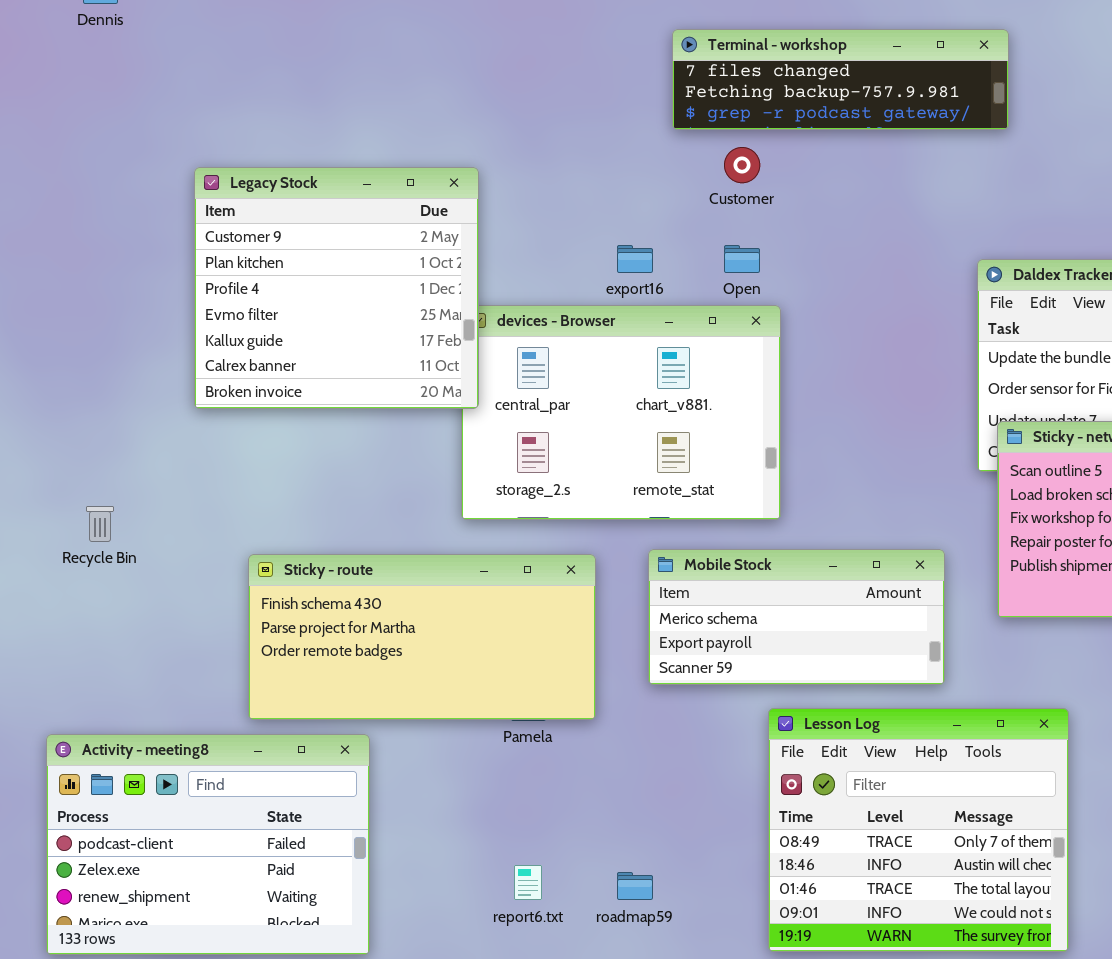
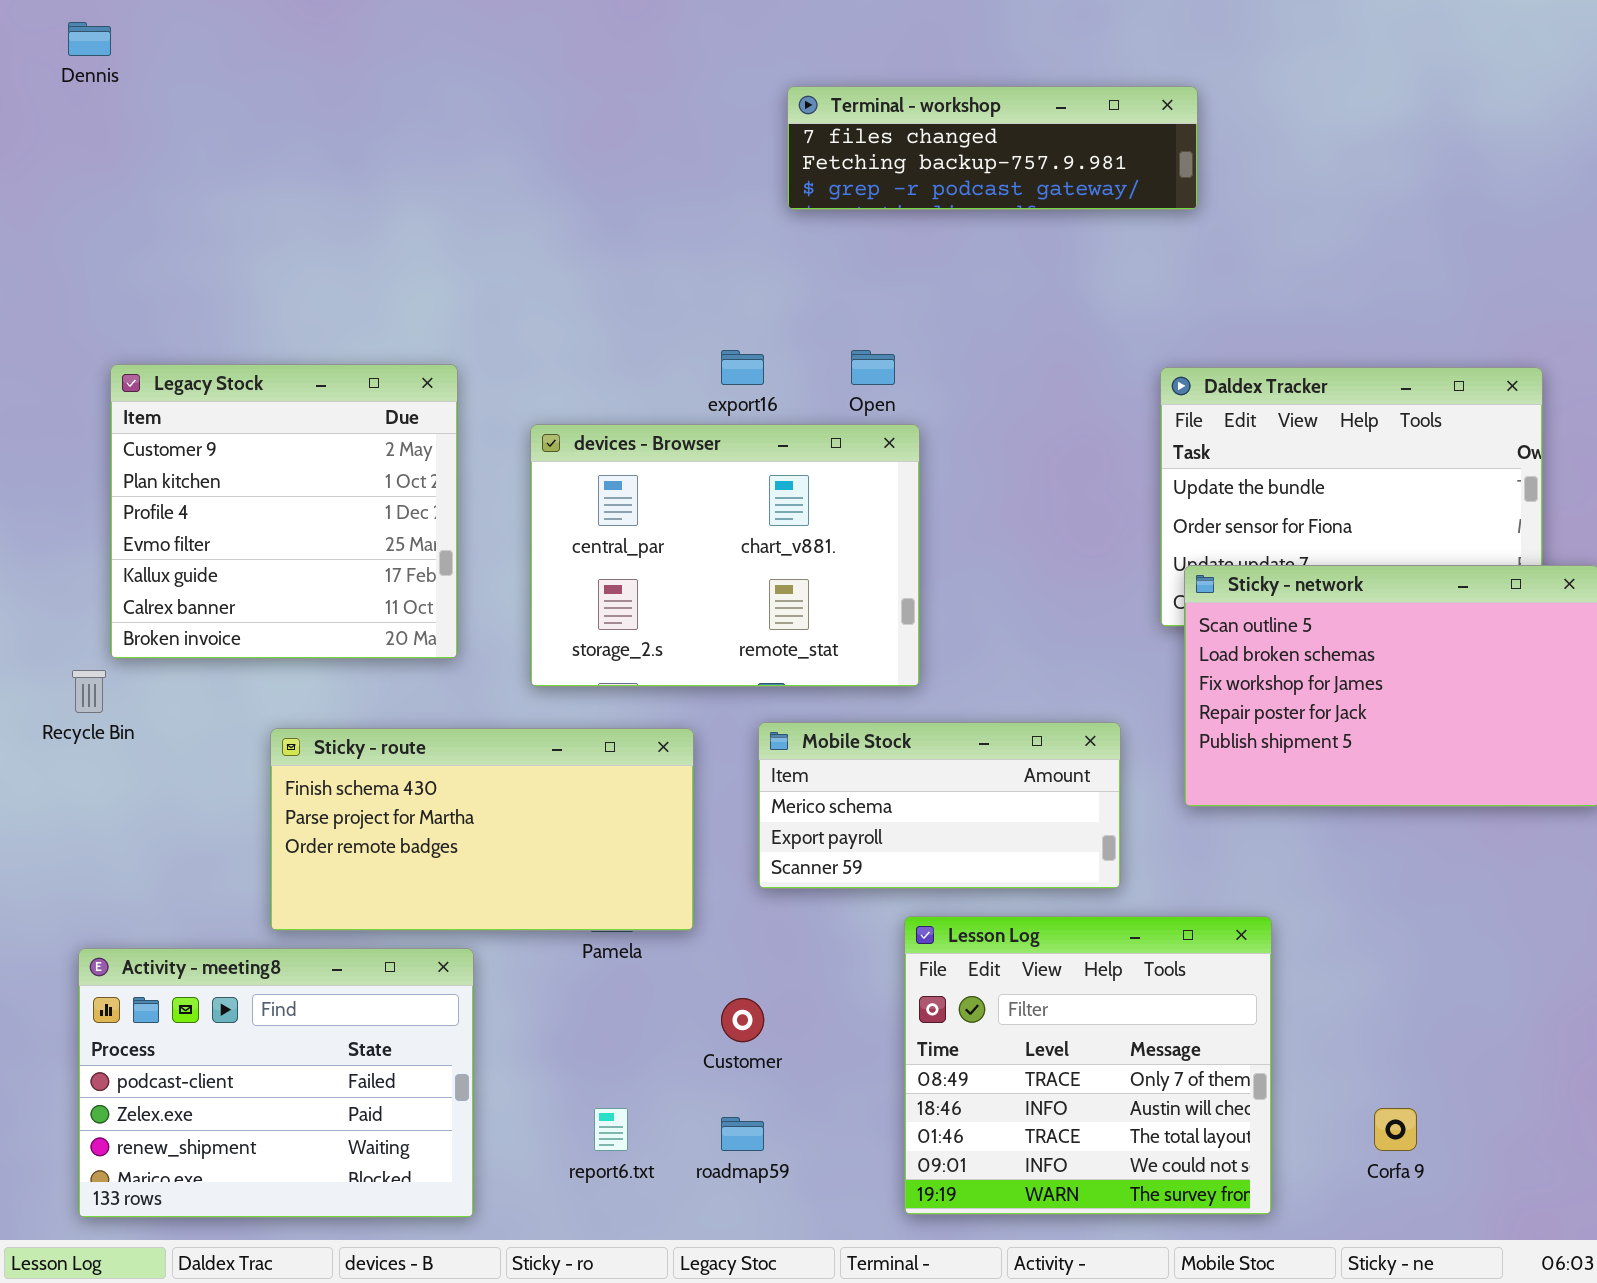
Customer: [724,147,760,183] -> [721,998,764,1042], moved
Legacy Stock: [194,167,479,409] -> [110,364,458,659], moved
Activity - meeting8: [46,734,370,955] -> [78,948,474,1218], moved

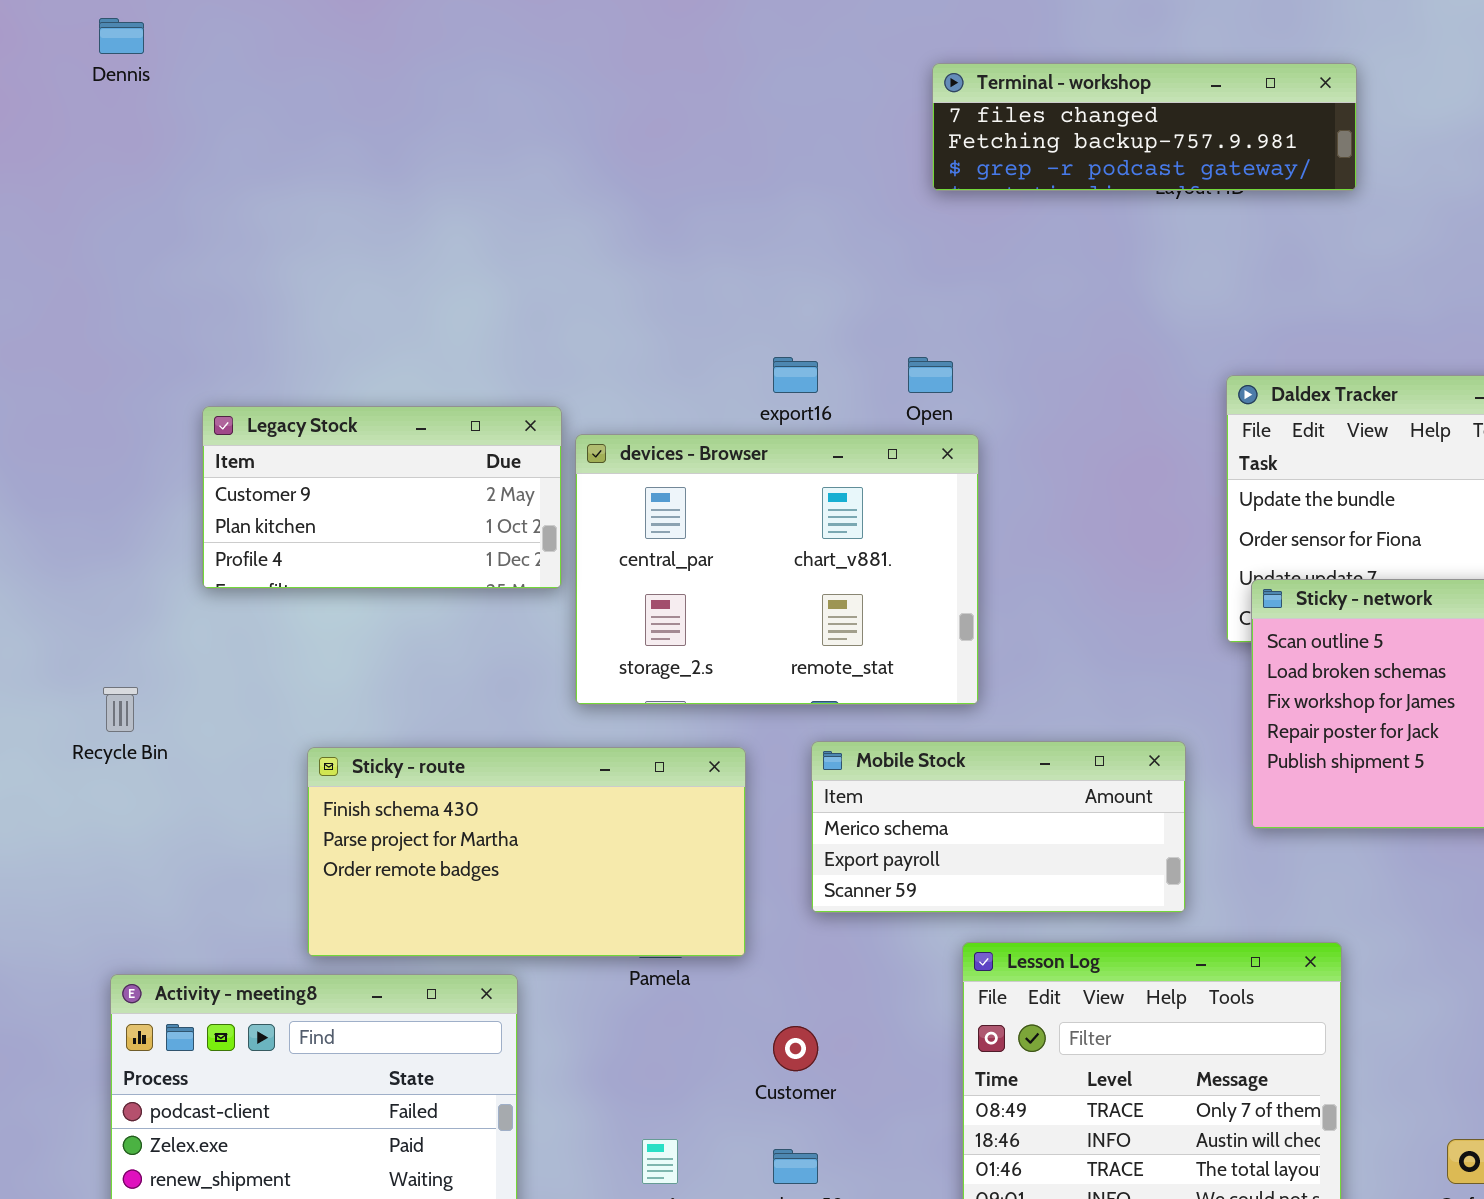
Terminal - workshop: [787,86,1198,210] -> [932,63,1357,191], moved
Legacy Stock: [110,364,458,659] -> [202,406,562,589], moved, resized

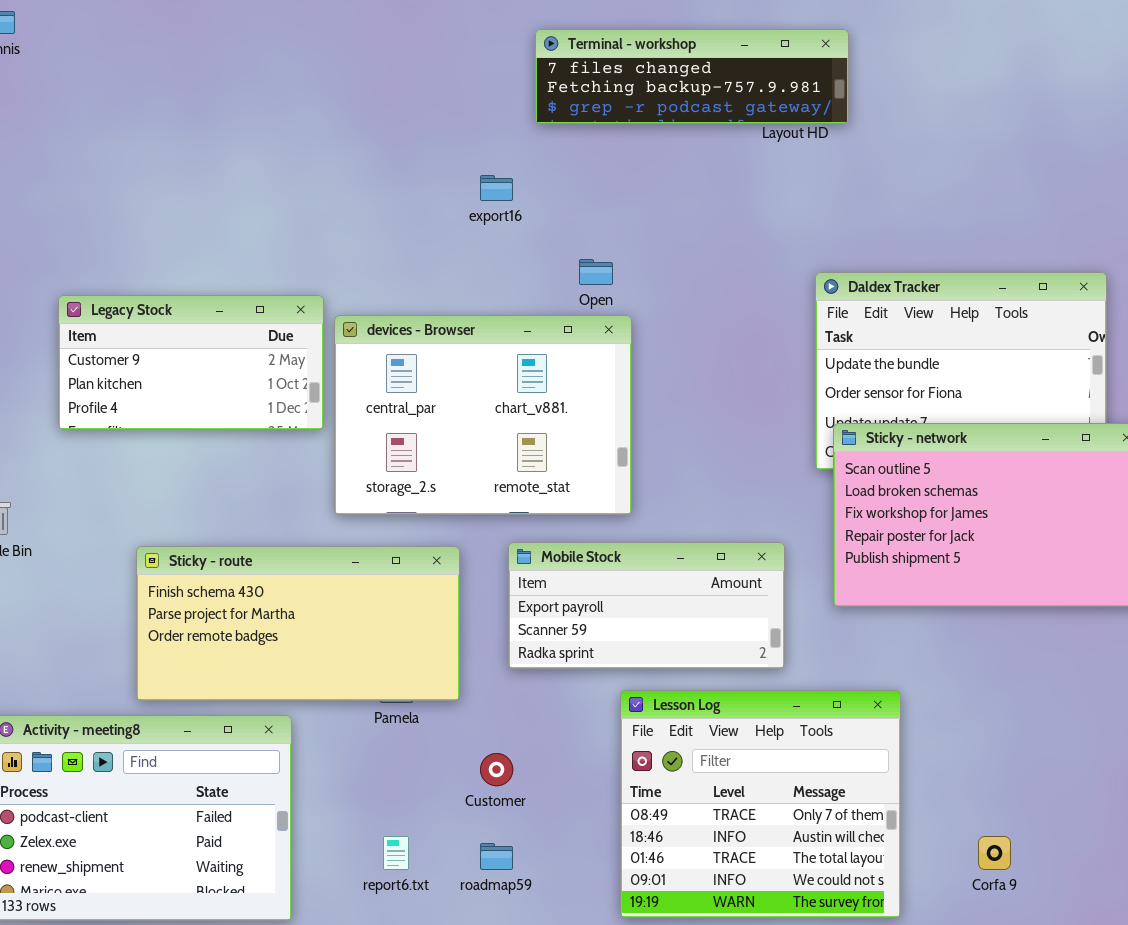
Terminal - workshop: [932,63,1357,191] -> [535,29,849,124], moved
export16: [773,357,818,393] -> [480,175,513,201], moved
Mobile Stock: [811,741,1186,913] -> [508,542,785,669], scrolled down 1 row

